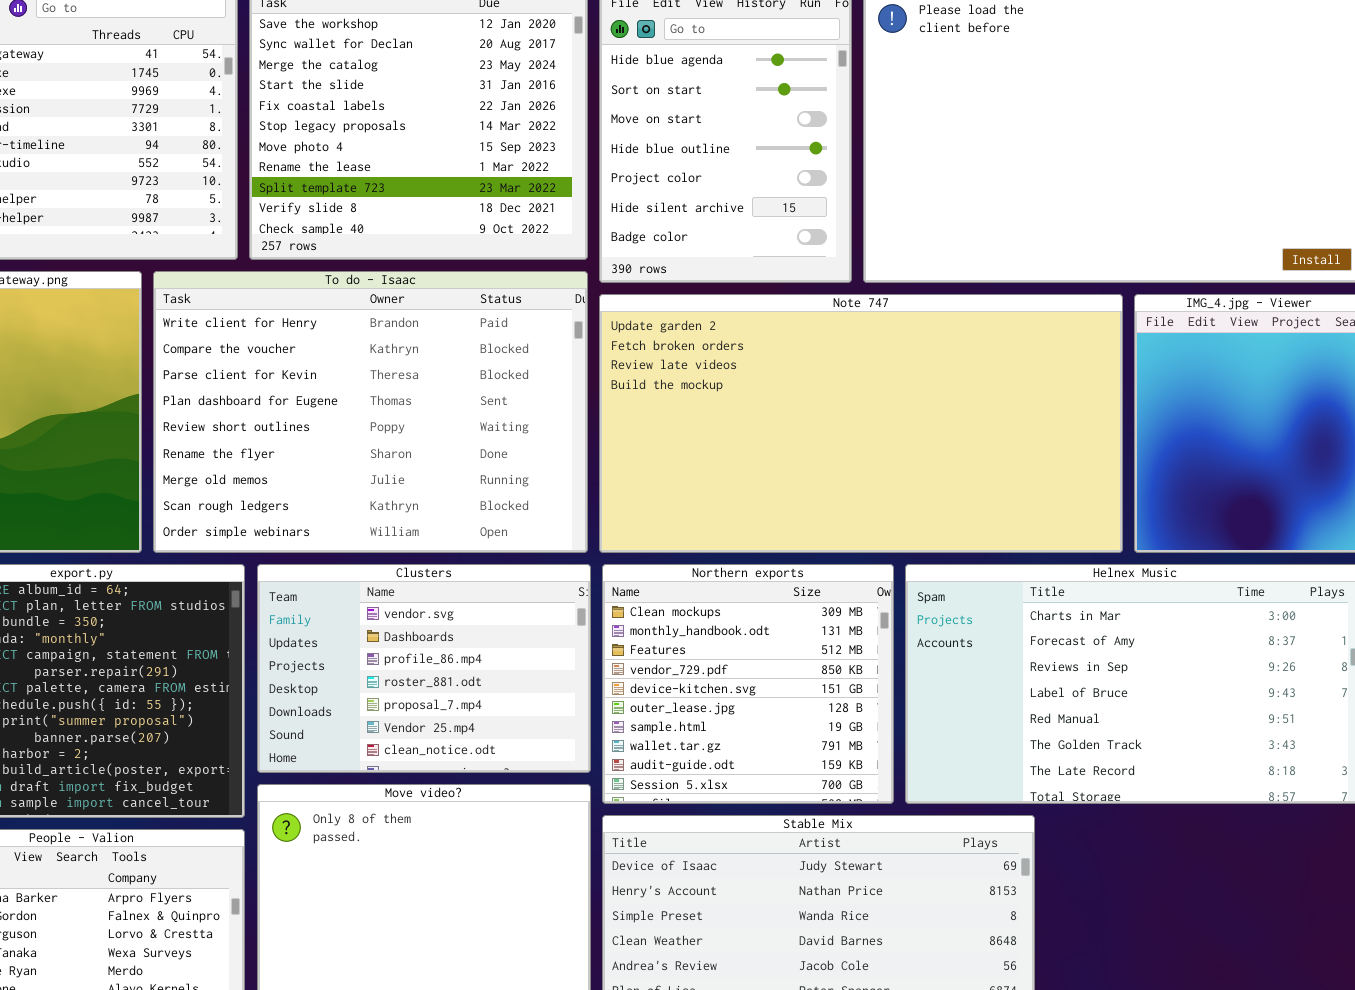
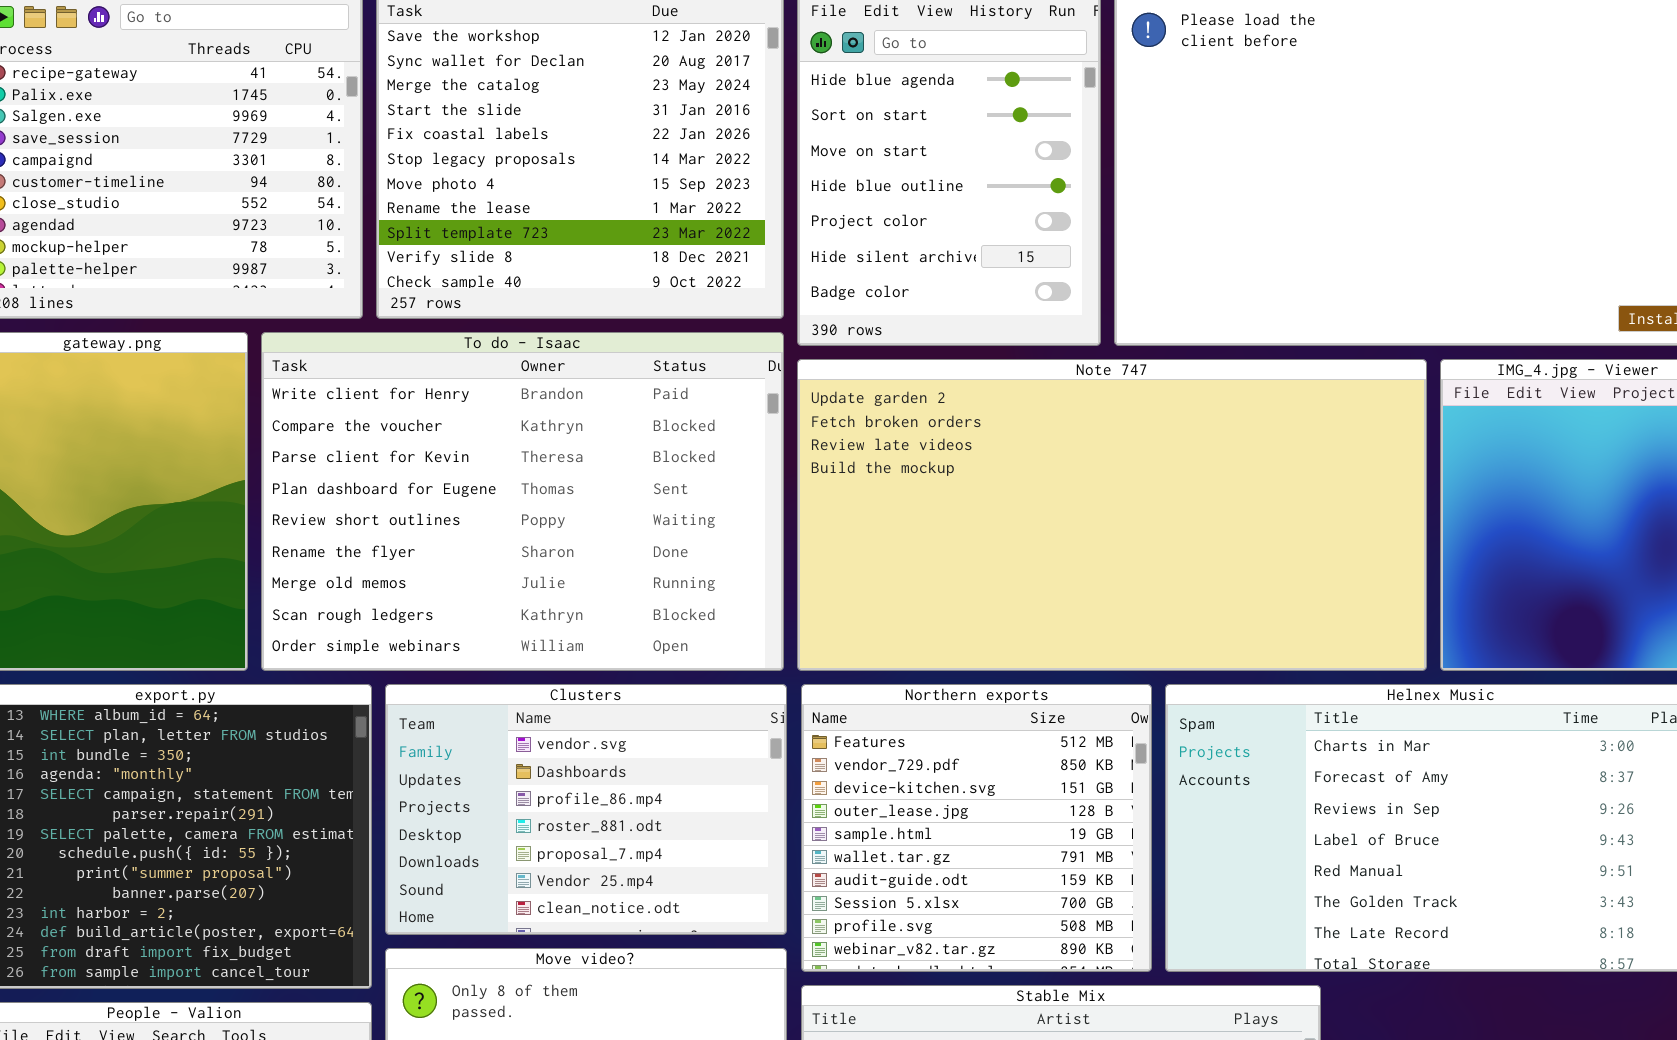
Northern exports: [602,564,894,804] -> [801,684,1152,972], scrolled down 2 rows

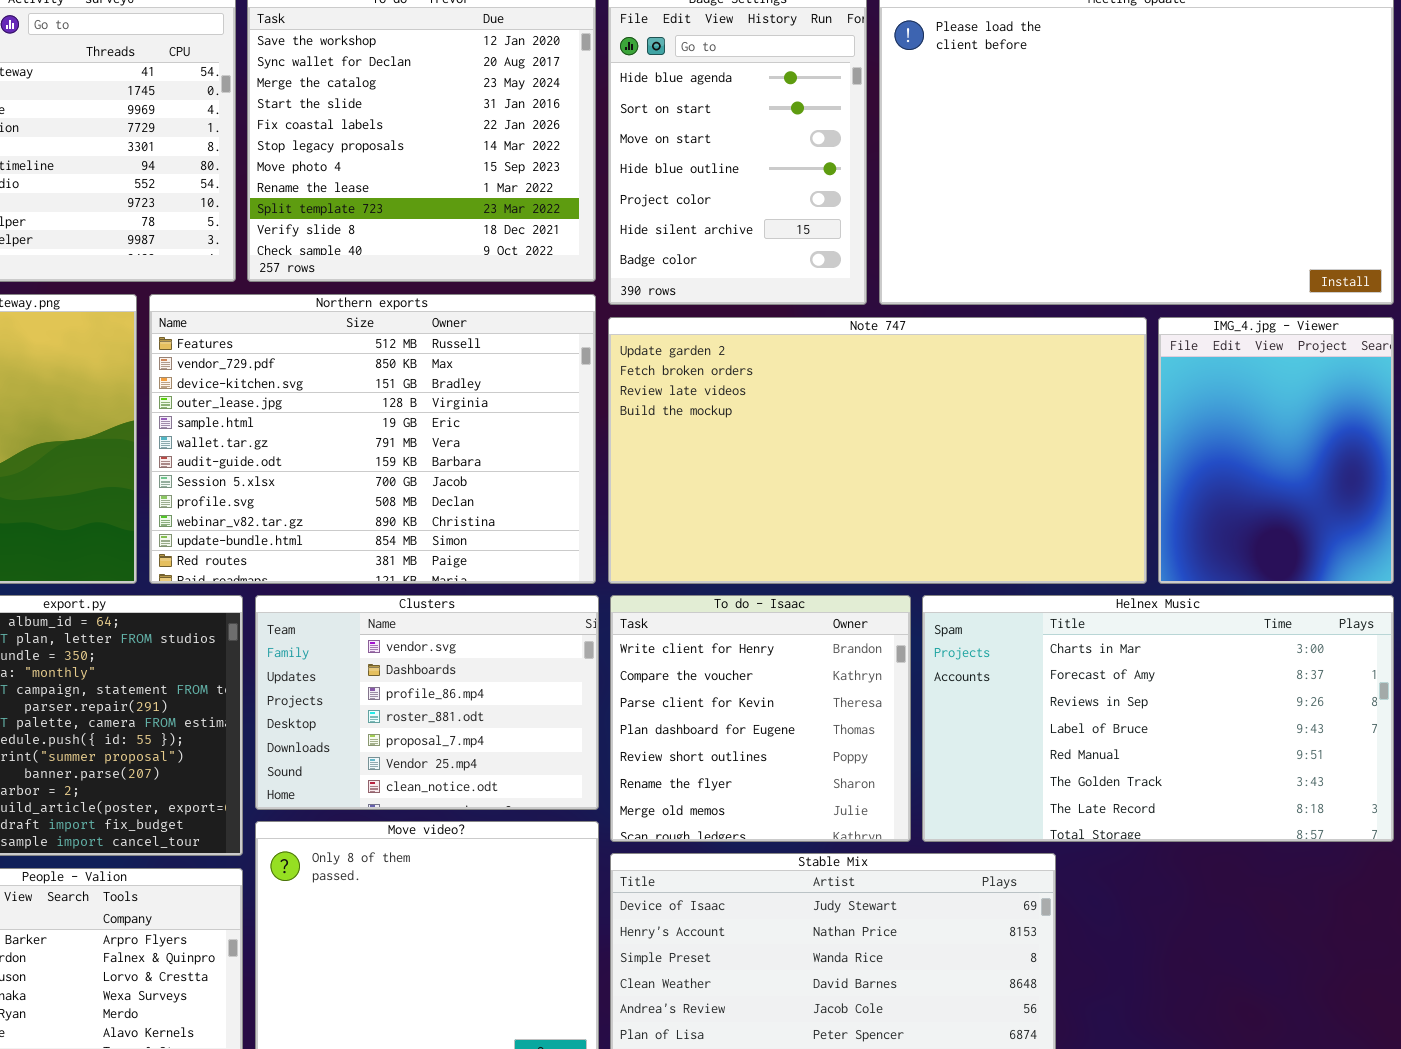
To do - Isaac: [261,332,784,671] -> [610,595,911,842], moved, resized
Northern exports: [801,684,1152,972] -> [149,294,596,584], moved, resized

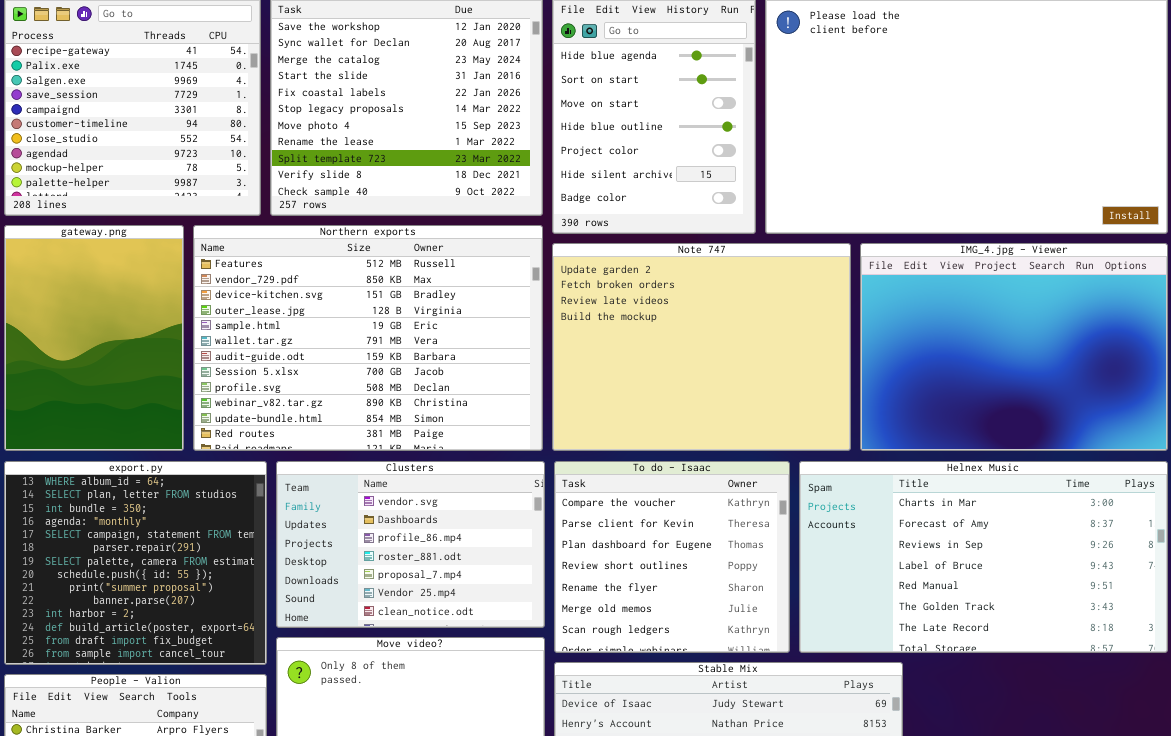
Note 747: [608,317,1147,584] -> [552,243,851,451], resized
IMG_4.jpg - Viewer: [1158,317,1394,584] -> [860,243,1168,451], resized
To do - Isaac: [610,595,911,842] -> [554,461,790,653], scrolled down 1 row

